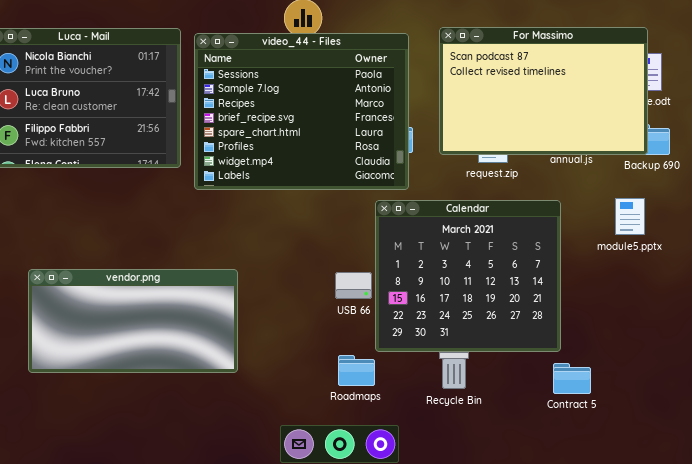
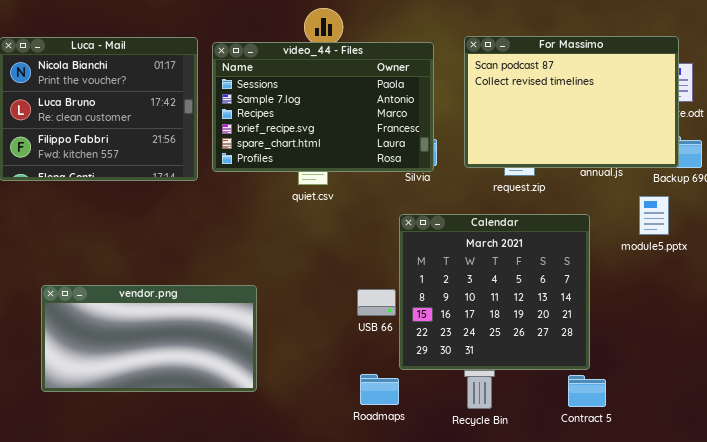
video_44 - Files: [194,33,409,190] -> [212,42,434,172], resized
module5.pptx: [615,198,645,235] -> [639,196,669,235], moved
Contract 5: [553,363,591,394] -> [568,375,606,407], moved

